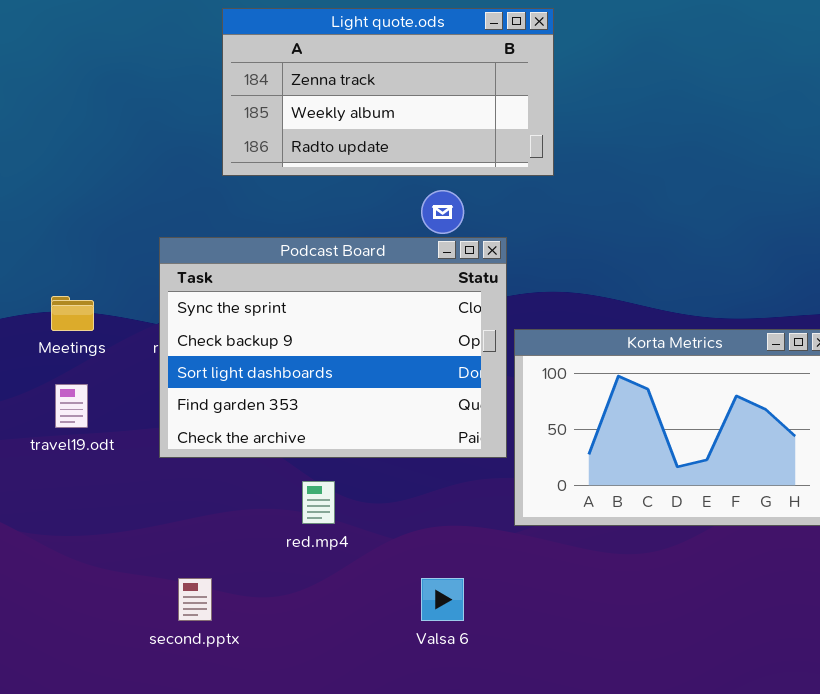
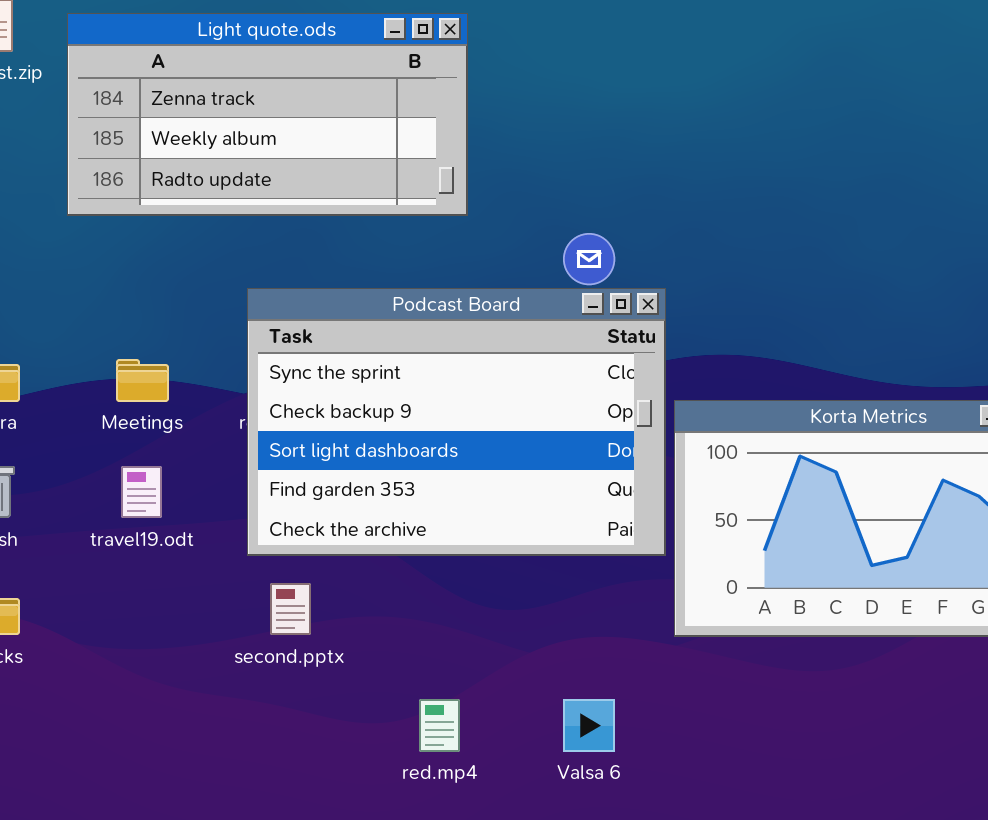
Light quote.ods: [222,8,554,176] -> [67,13,468,216], moved
red.mp4: [302,481,335,524] -> [419,699,460,752], moved
second.pptx: [178,578,212,621] -> [270,583,311,635], moved

